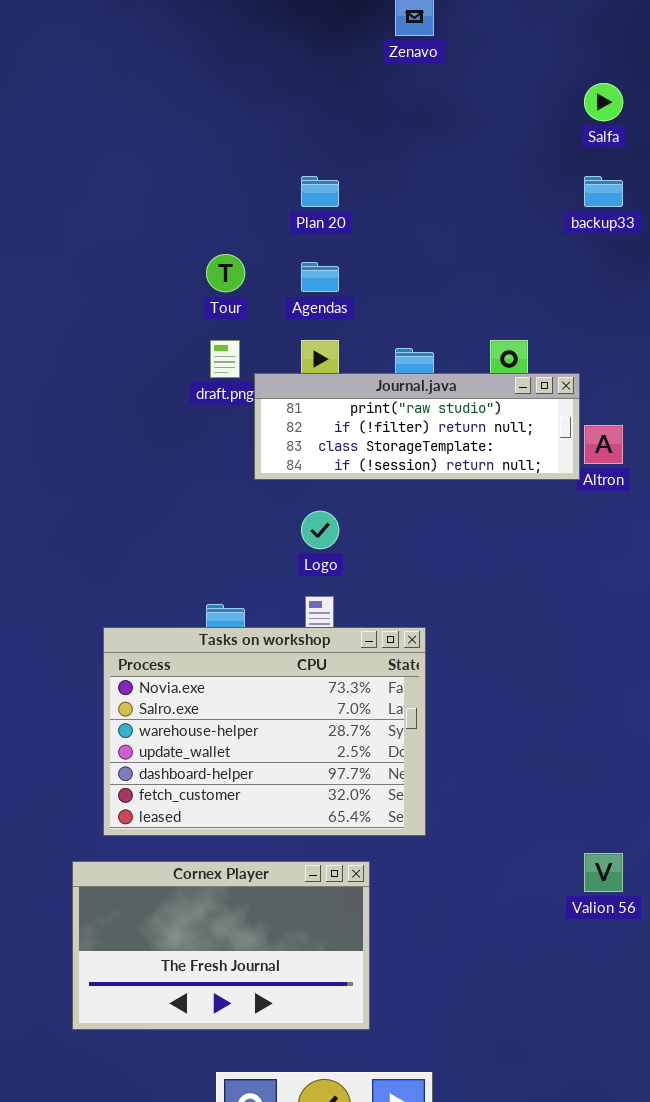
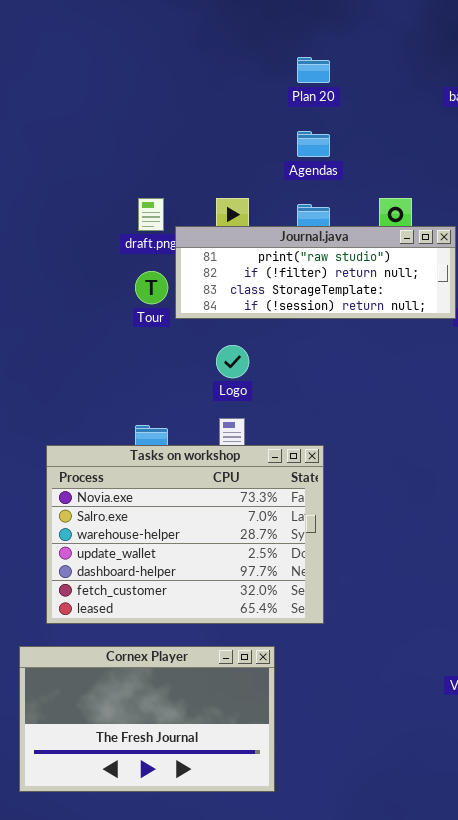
Plan 20: [301,176,339,207] -> [297,57,330,83], moved
Tour: [206,254,245,292] -> [135,271,168,304], moved
Agendas: [301,262,339,292] -> [297,131,330,157], moved

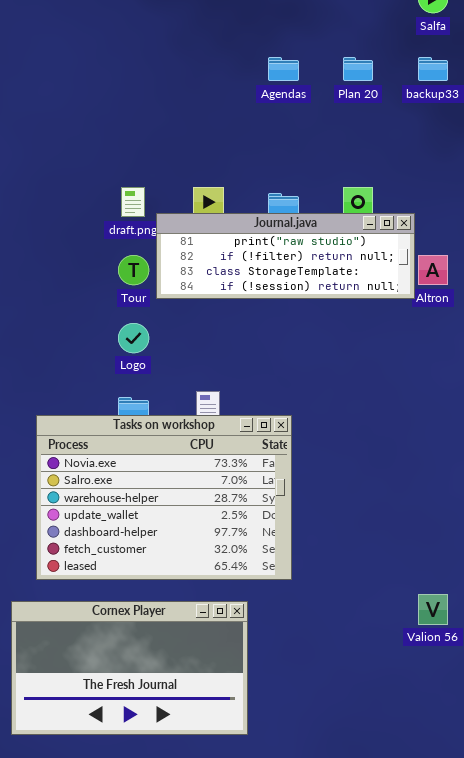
Plan 20: [297,57,330,83] -> [343,57,373,81], moved
Agendas: [297,131,330,157] -> [268,57,299,81], moved
Logo: [216,345,249,378] -> [118,323,149,353], moved

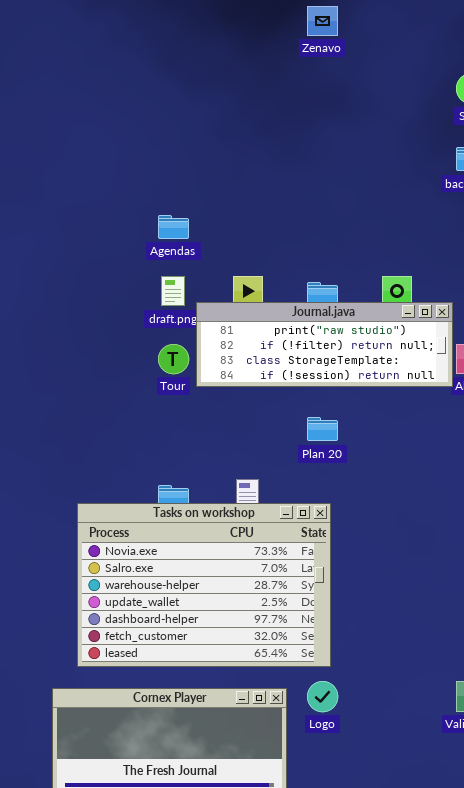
Agendas: [268,57,299,81] -> [158,215,189,239], moved
Plan 20: [343,57,373,81] -> [307,417,338,441], moved
Logo: [118,323,149,353] -> [307,681,338,712], moved

